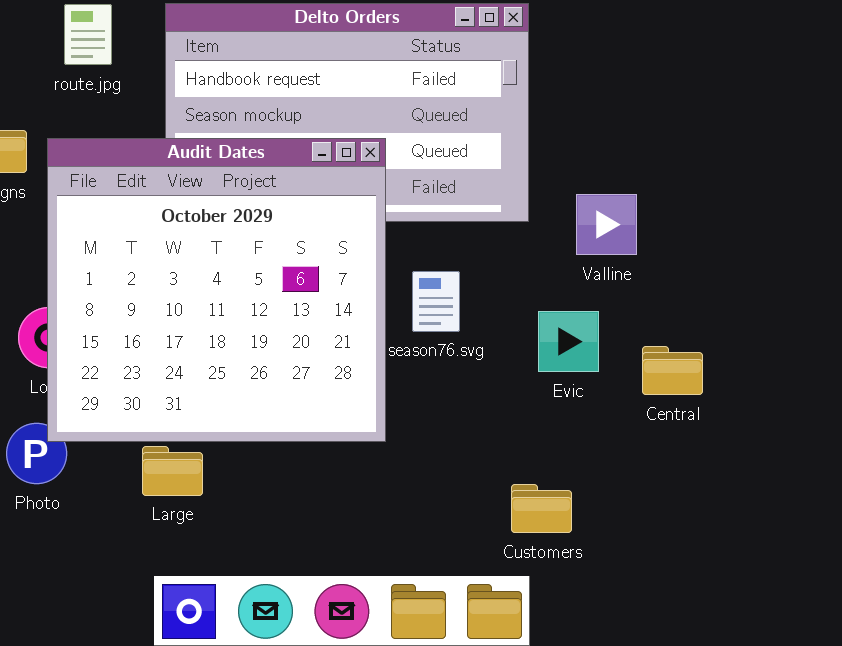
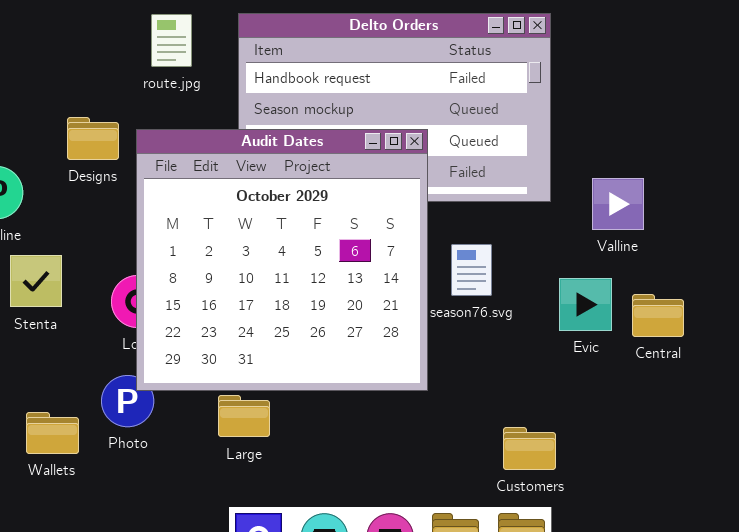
Central: [642,346,703,395] -> [632,294,684,337], moved
Customers: [511,484,572,533] -> [503,427,556,470], moved

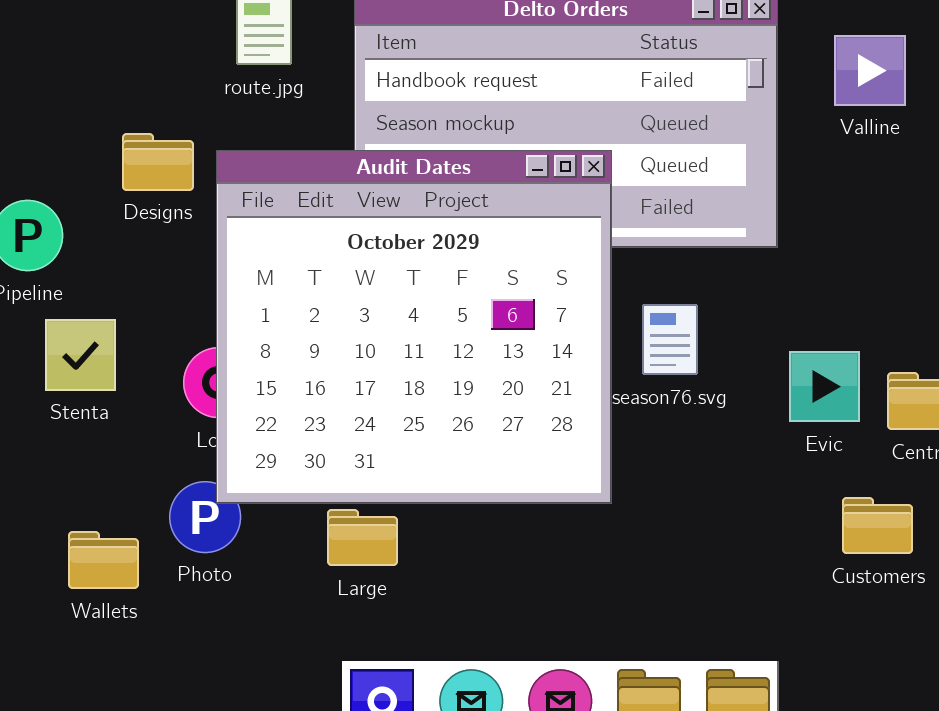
Valline: [592,178,644,230] -> [834,35,906,106], moved
Customers: [503,427,556,470] -> [842,497,913,554], moved

